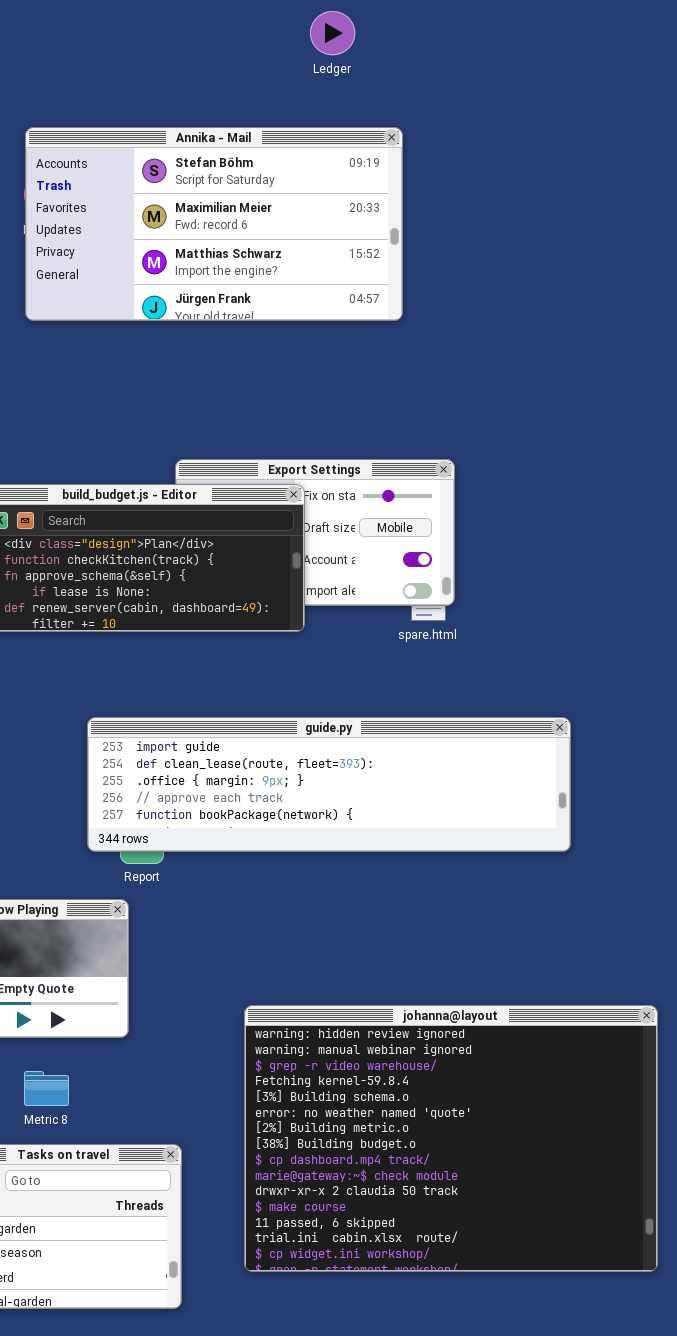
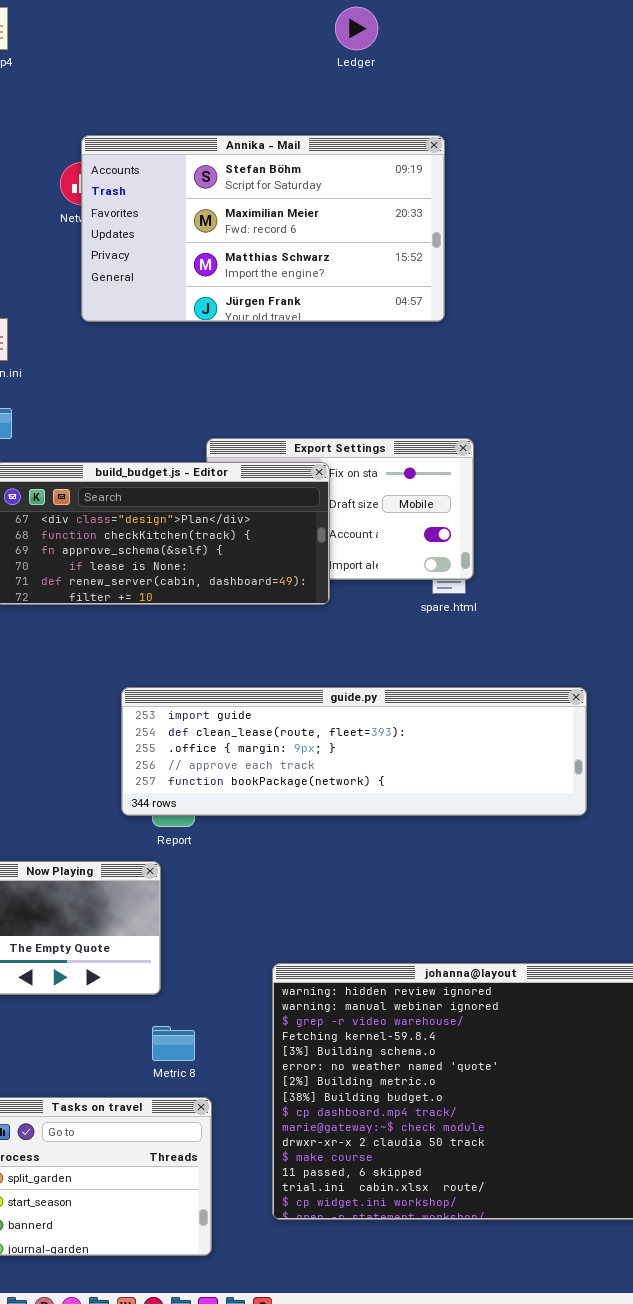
Annika - Mail: [25,127,403,321] -> [81,135,445,322], moved
Metric 8: [24,1071,69,1106] -> [152,1026,195,1061], moved

